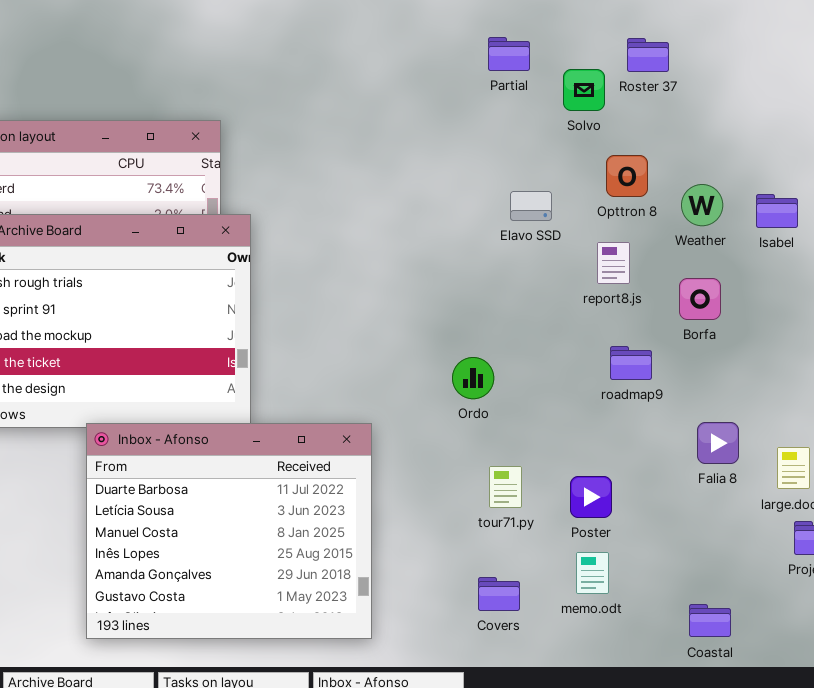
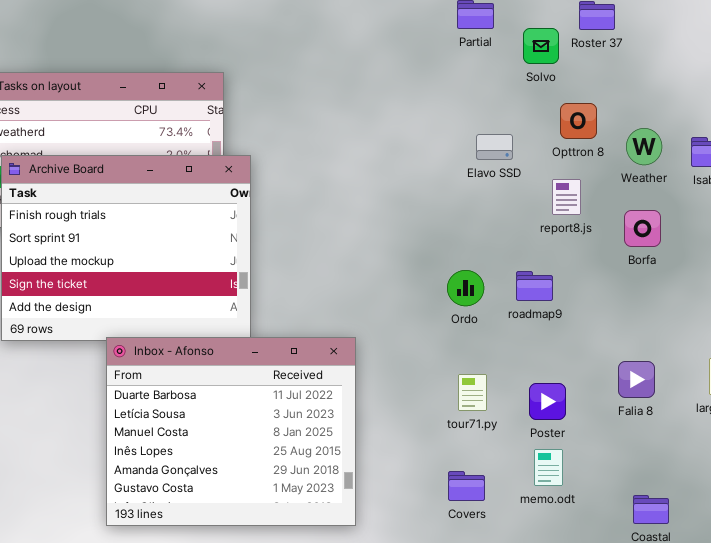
roadmap9: [610,346,652,380] -> [516,271,553,301], moved
Ordo: [452,357,494,399] -> [447,270,484,306], moved
Falia 8: [697,422,739,464] -> [618,361,655,398], moved

